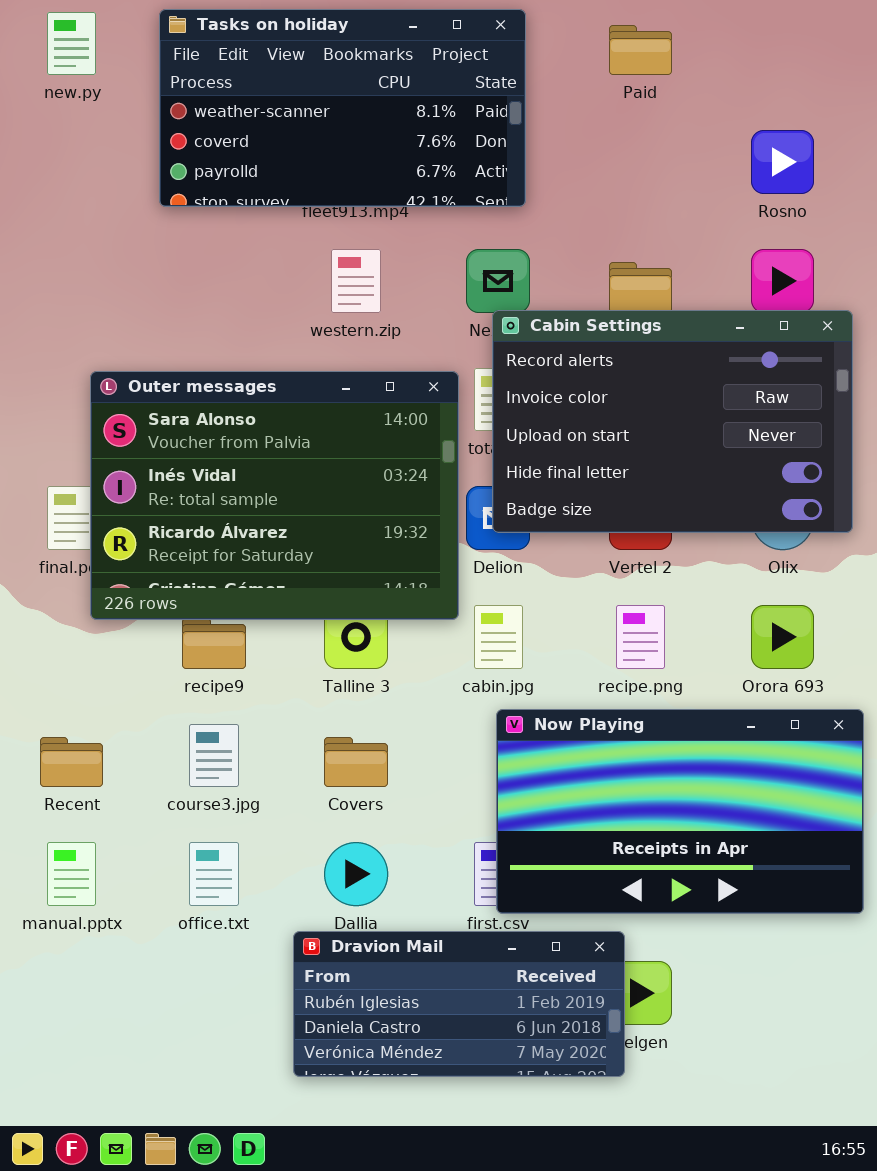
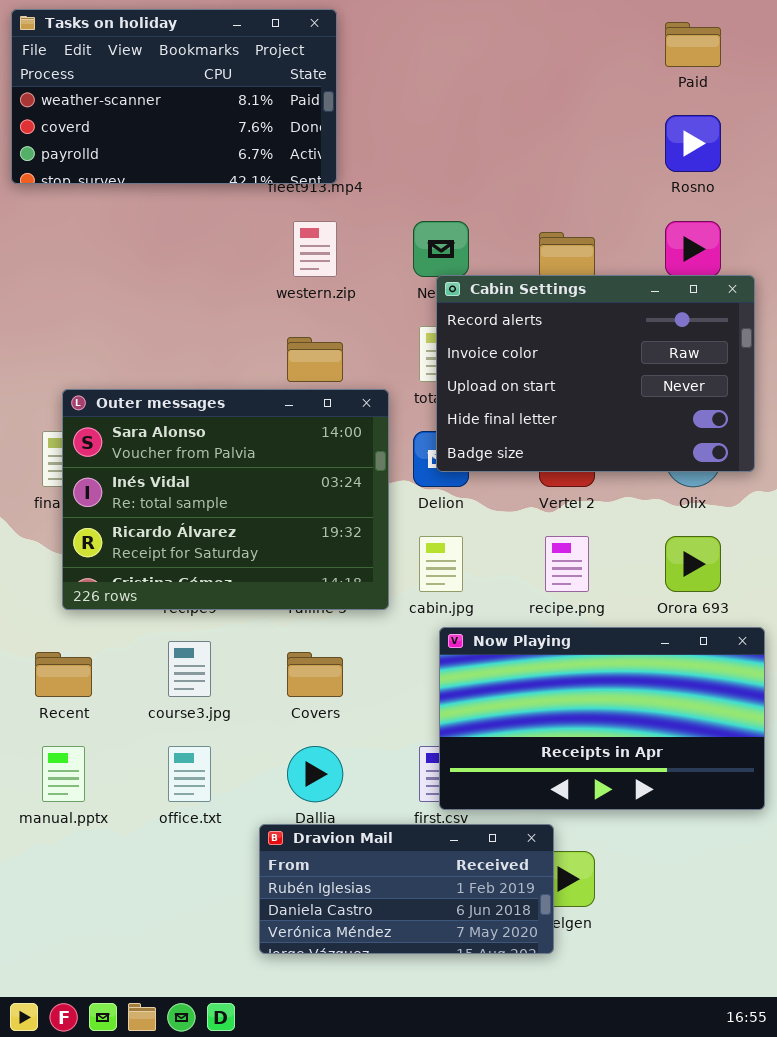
Tasks on holiday: [159,9,526,207] -> [11,9,337,184], moved
Paid: [609,25,672,75] -> [665,22,721,67], moved
Outer messages: [90,371,459,620] -> [62,389,389,610], moved

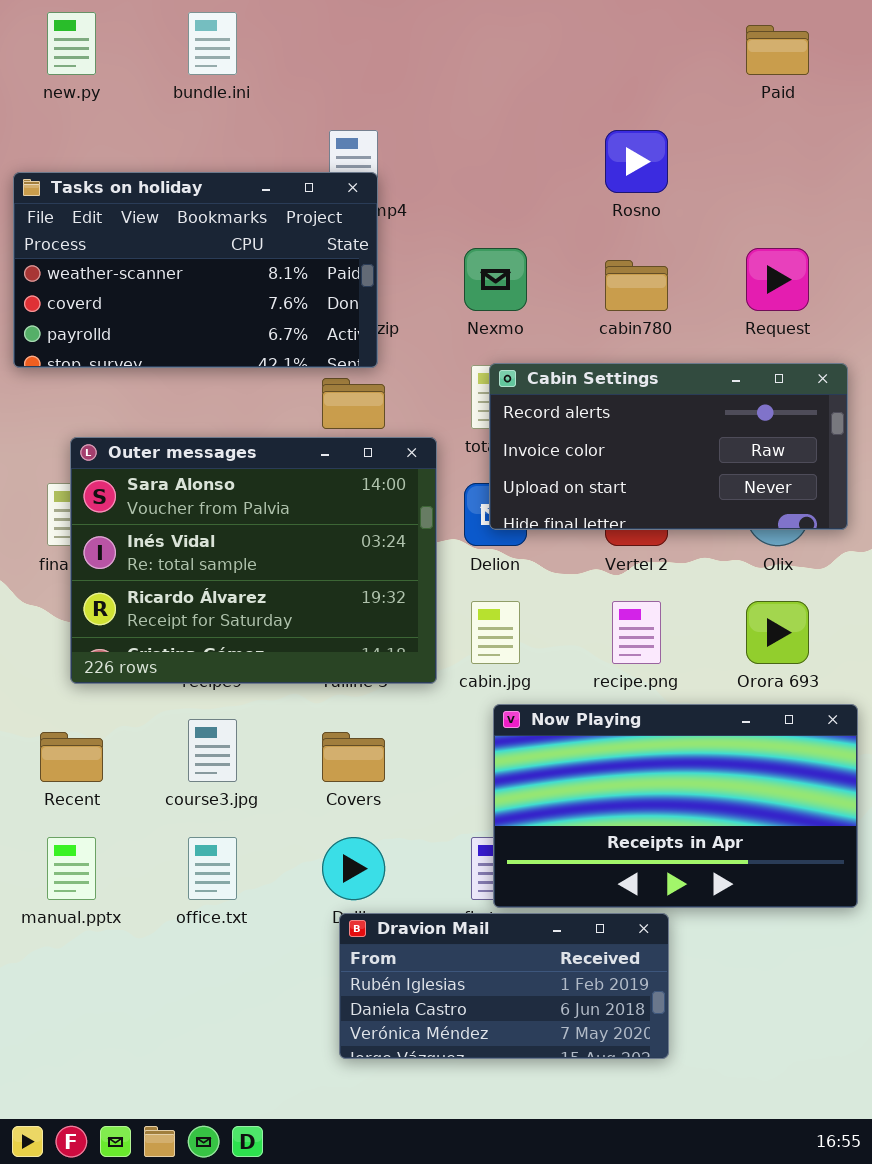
Tasks on holiday: [11,9,337,184] -> [13,172,378,368], moved
Rosno: [665,115,721,172] -> [605,130,668,193], moved
Cabin Settings: [436,275,755,472] -> [489,363,848,530], resized
Dravion Mail: [259,824,554,954] -> [339,913,669,1059], moved

